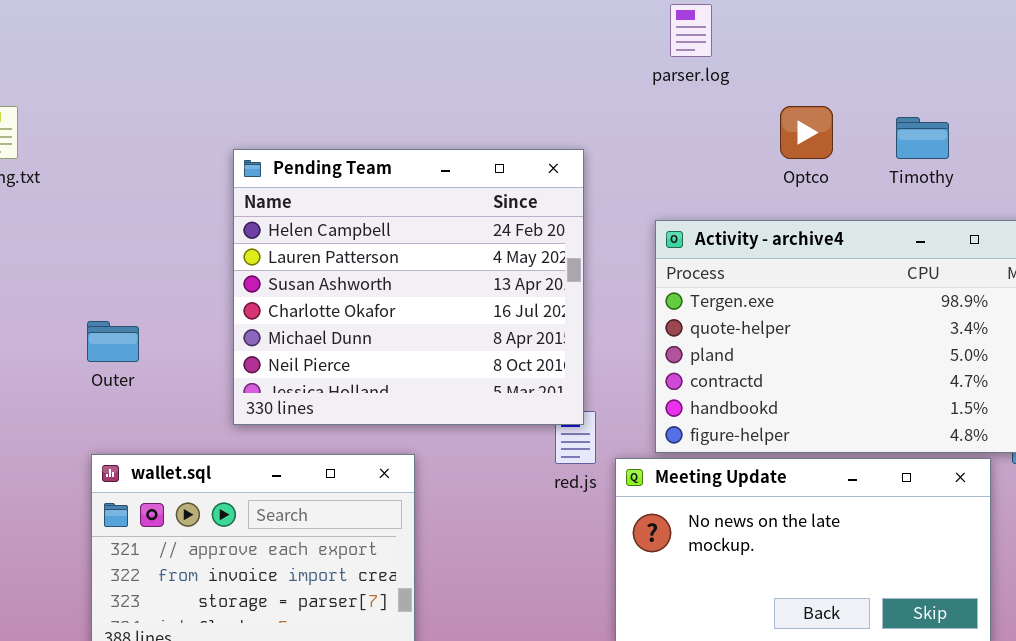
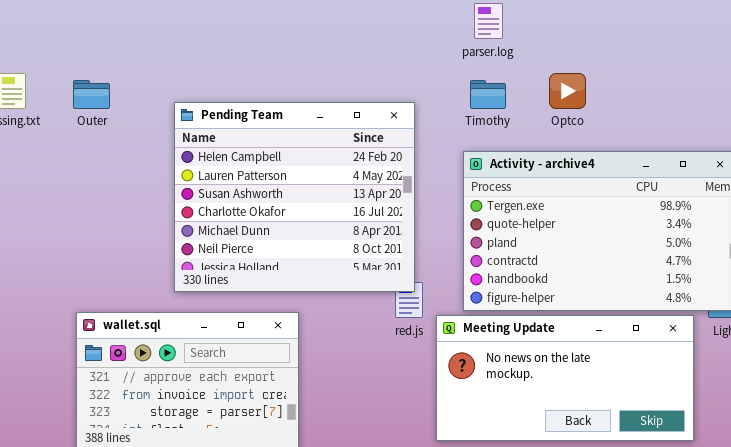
Timothy: [896,117,949,159] -> [470,80,506,109], moved
Outer: [87,321,139,362] -> [73,80,110,109], moved

